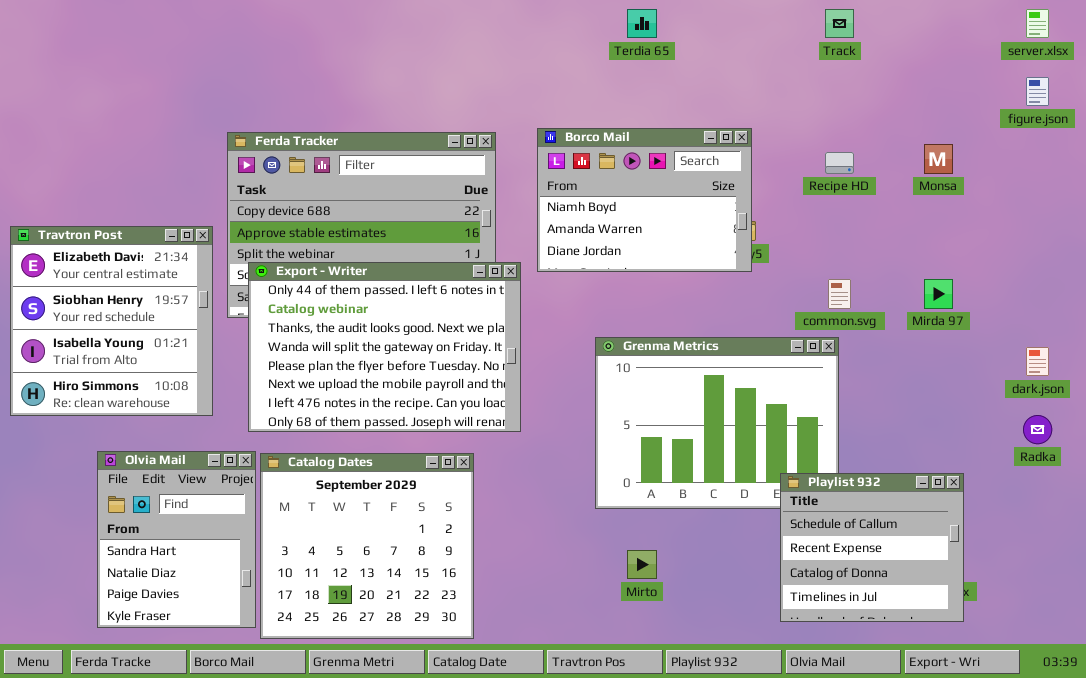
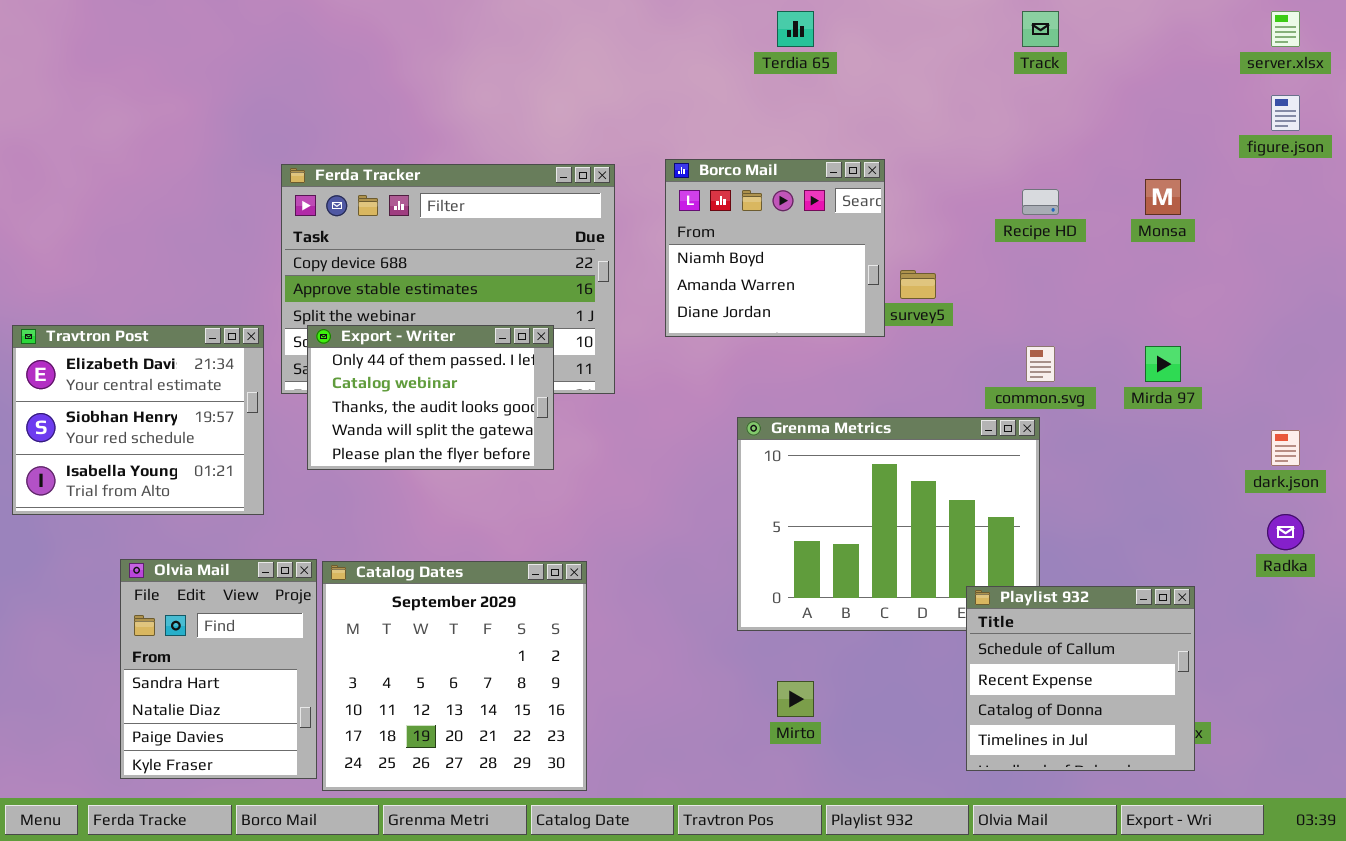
Borco Mail: [537,128,752,272] -> [665,159,885,337], resized
Travtron Post: [10,226,213,416] -> [12,325,264,515], resized
Export - Writer: [248,262,521,432] -> [307,325,554,470], resized

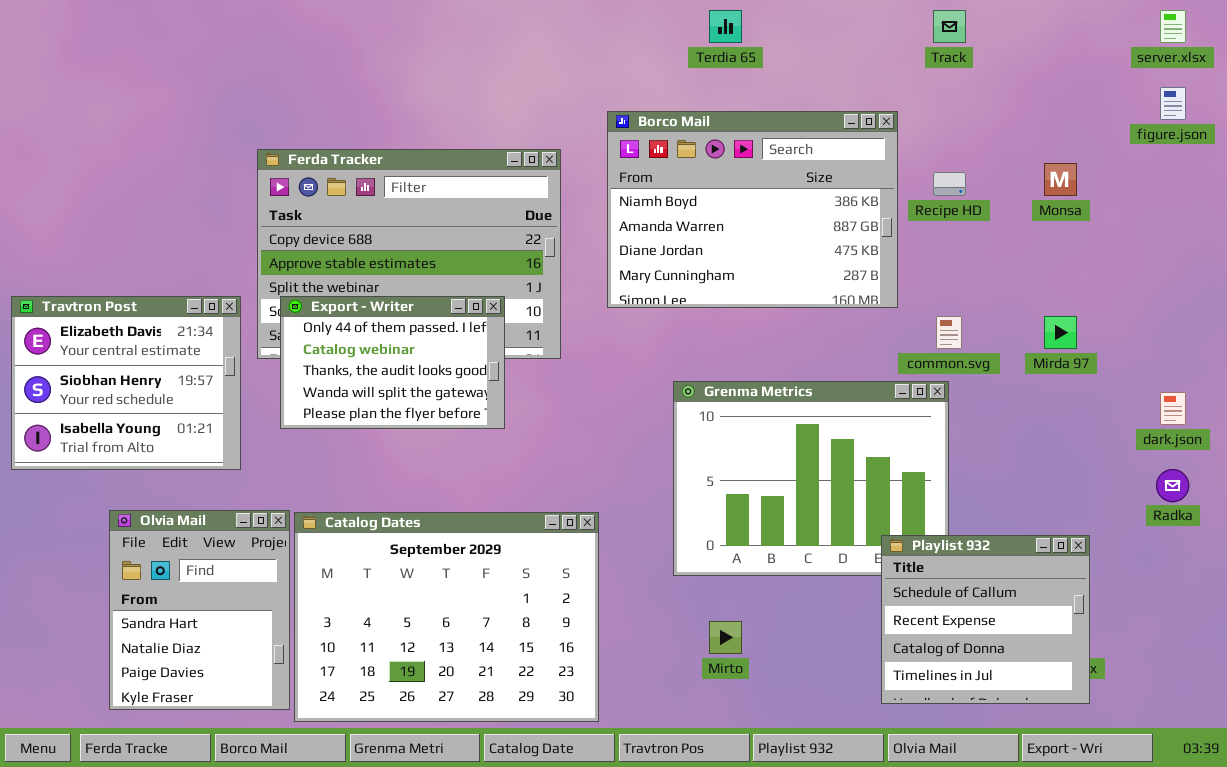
Borco Mail: [665,159,885,337] -> [607,111,898,308], resized
Catalog Dates: [322,561,587,791] -> [294,512,599,722], resized

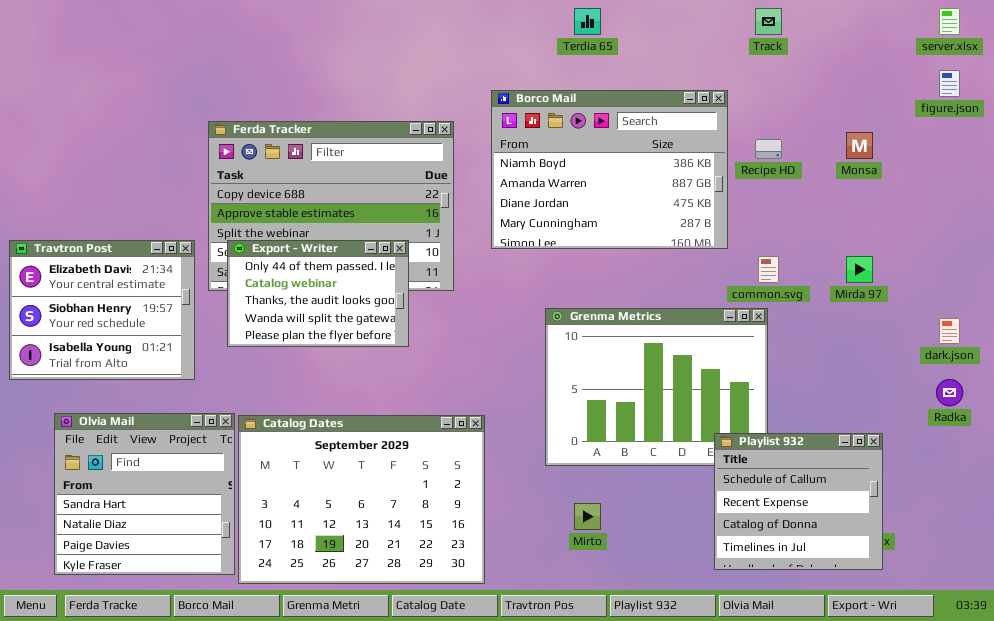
Olvia Mail: [109,510,290,710] -> [54,413,235,575], resized

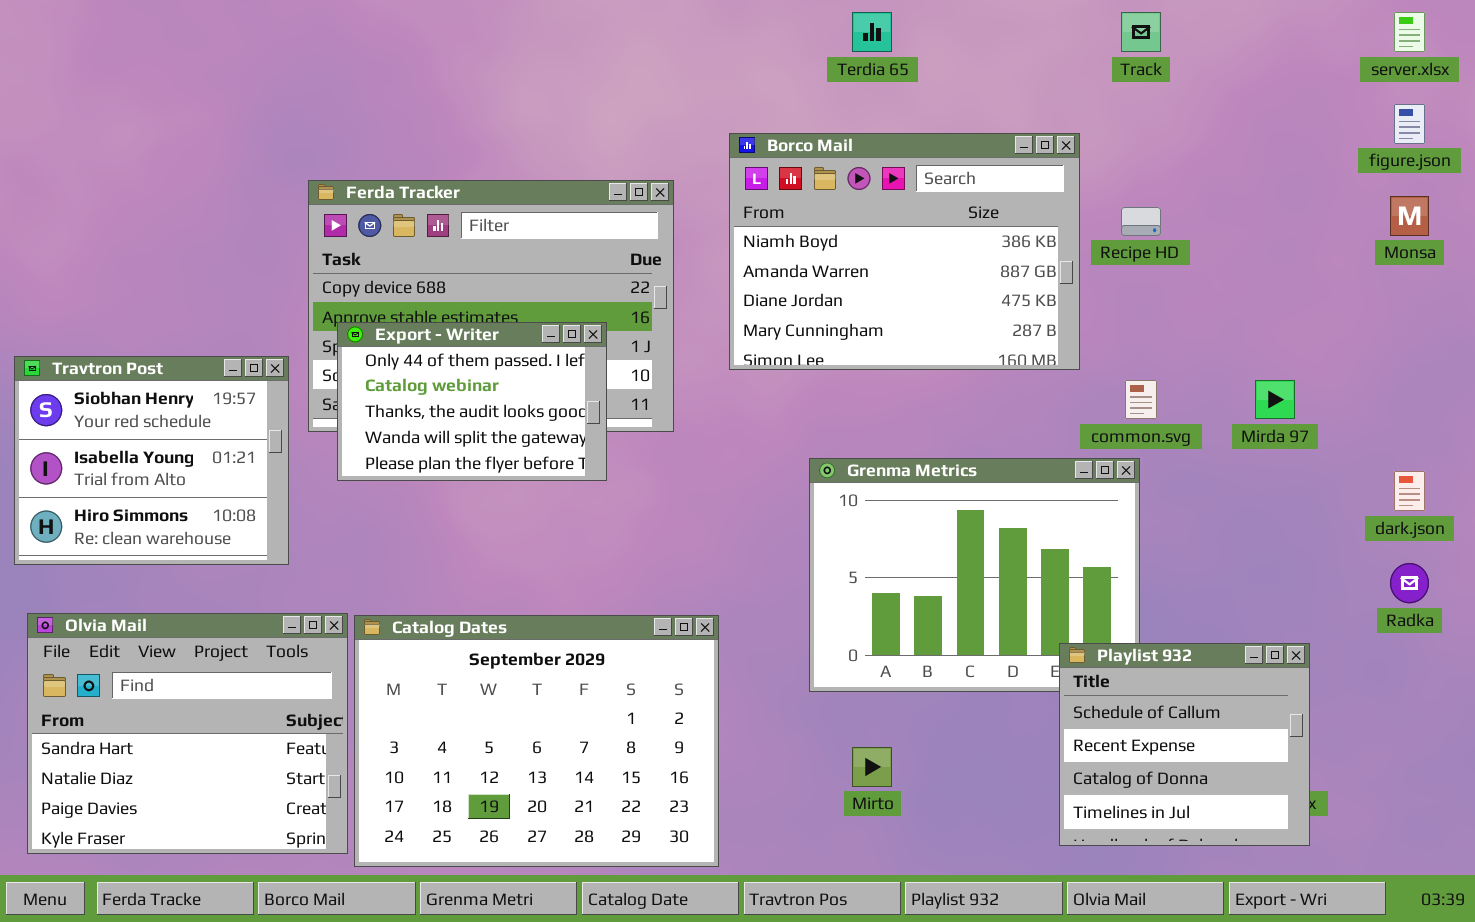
Monsa: [846,132,873,159] -> [1390,196,1429,236], moved
Travtron Post: [9,240,195,380] -> [14,356,289,565], scrolled down 1 row
Export - Writer: [227,240,409,347] -> [337,322,607,481], moved
Olvia Mail: [54,413,235,575] -> [27,613,348,854], resized

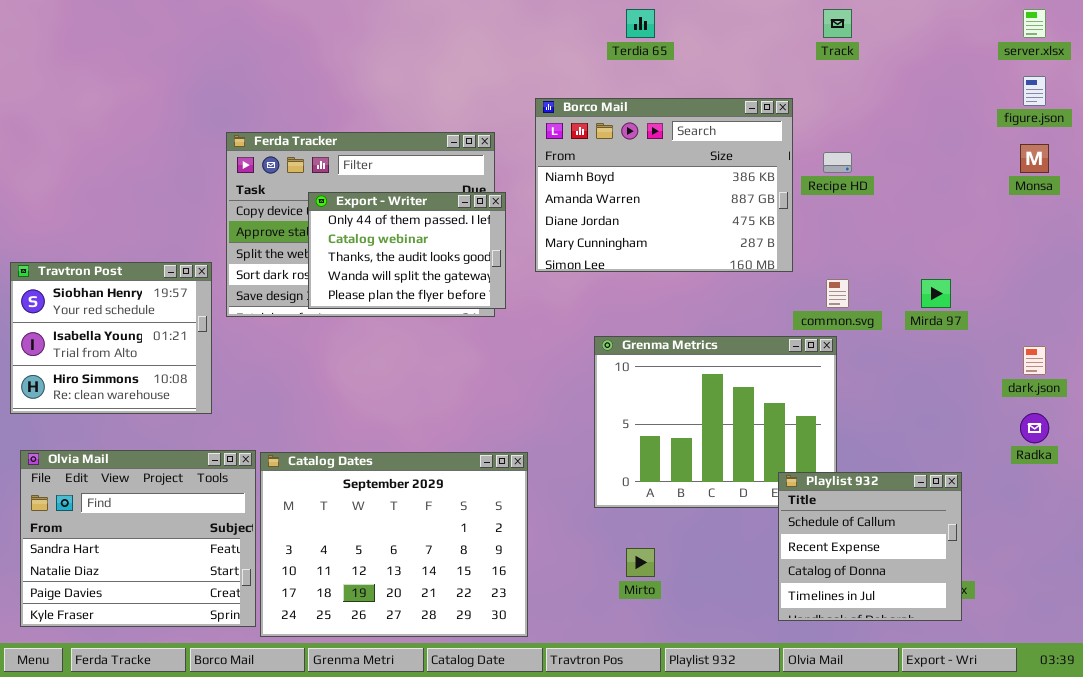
Export - Writer: [337,322,607,481] -> [308,192,506,309], moved

